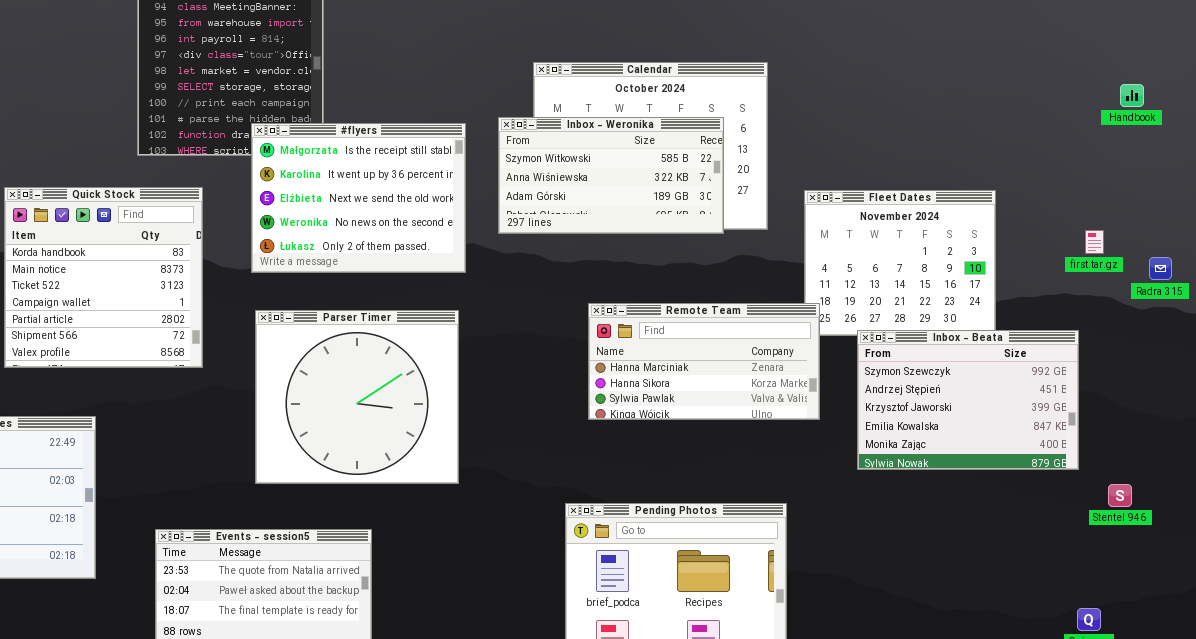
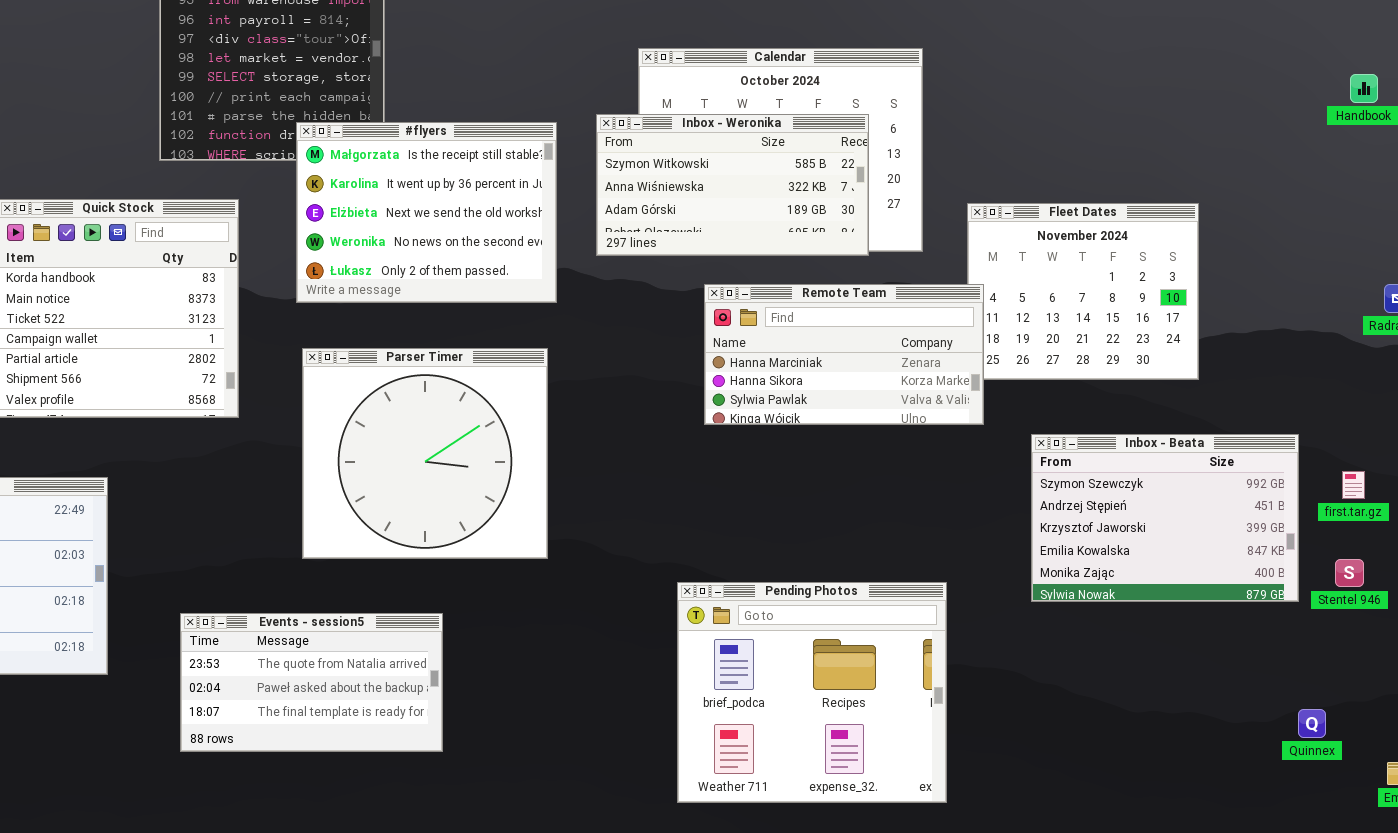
first.tar.gz: [1085,230,1104,254] -> [1342,471,1365,499], moved
Remote Team: [588,303,820,420] -> [704,284,984,425], moved
Inbox - Beata: [857,330,1079,470] -> [1031,434,1299,602], moved

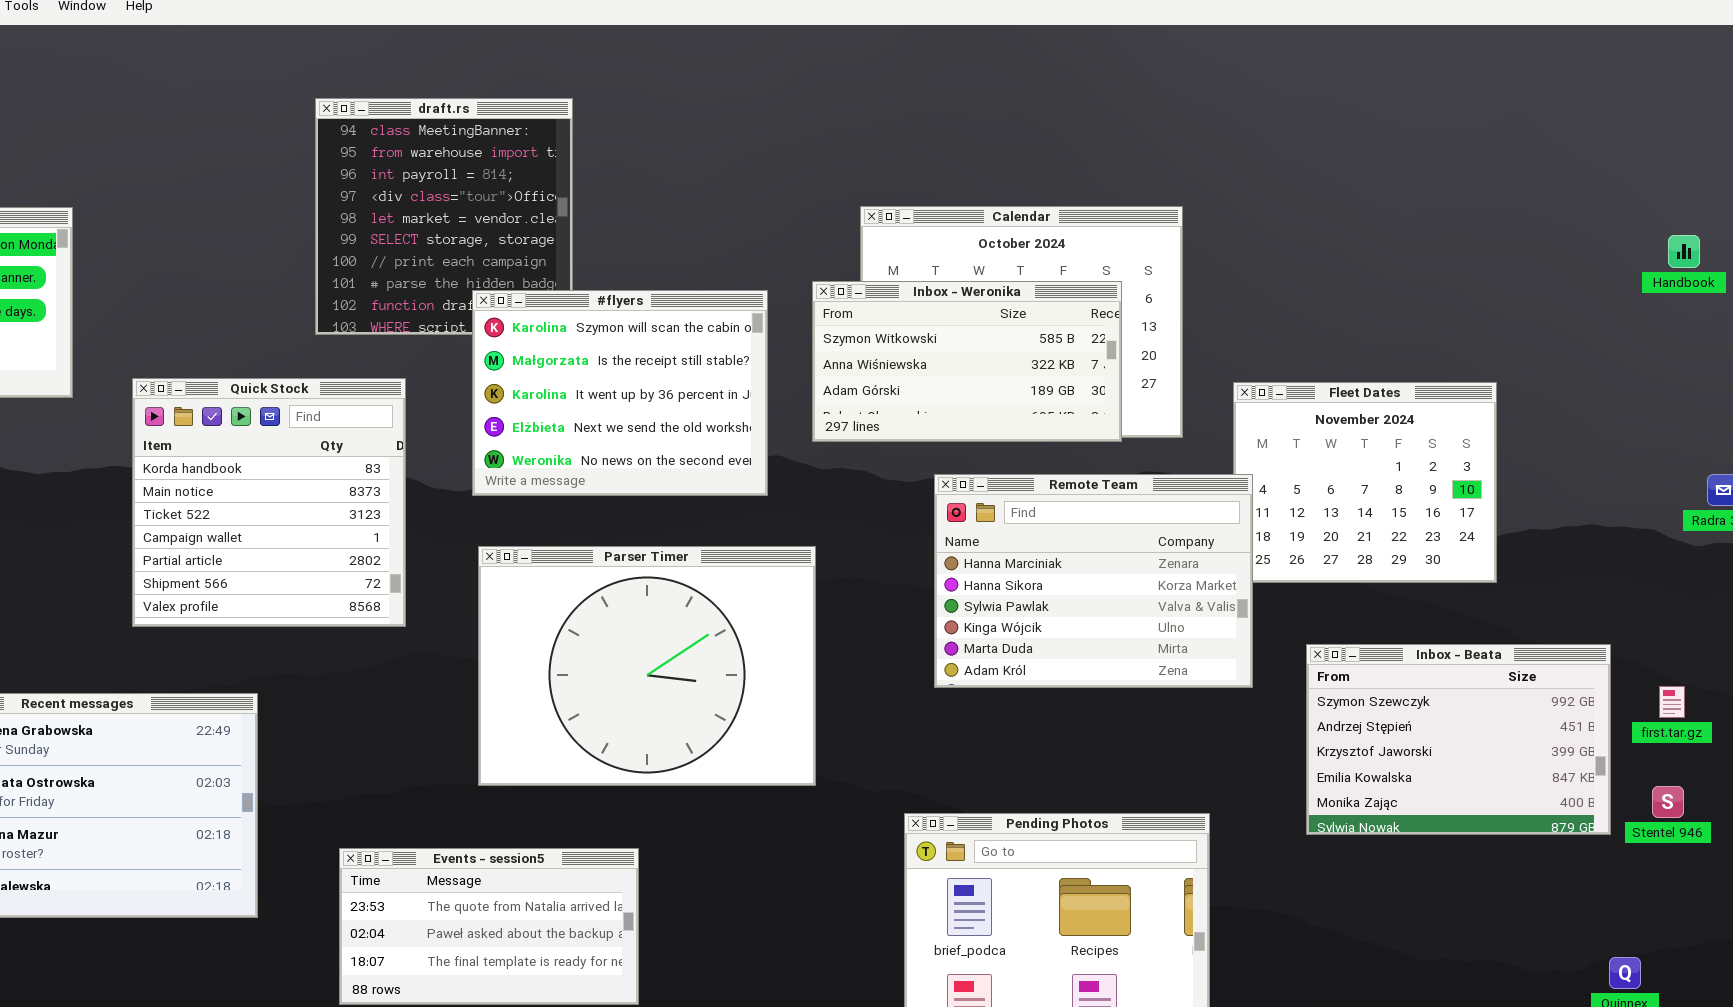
#flyers: [296,122,557,303] -> [472,290,768,496], scrolled up 1 row
Remote Team: [704,284,984,425] -> [934,474,1253,688], resized
Parser Timer: [302,348,548,559] -> [478,546,816,786], resized

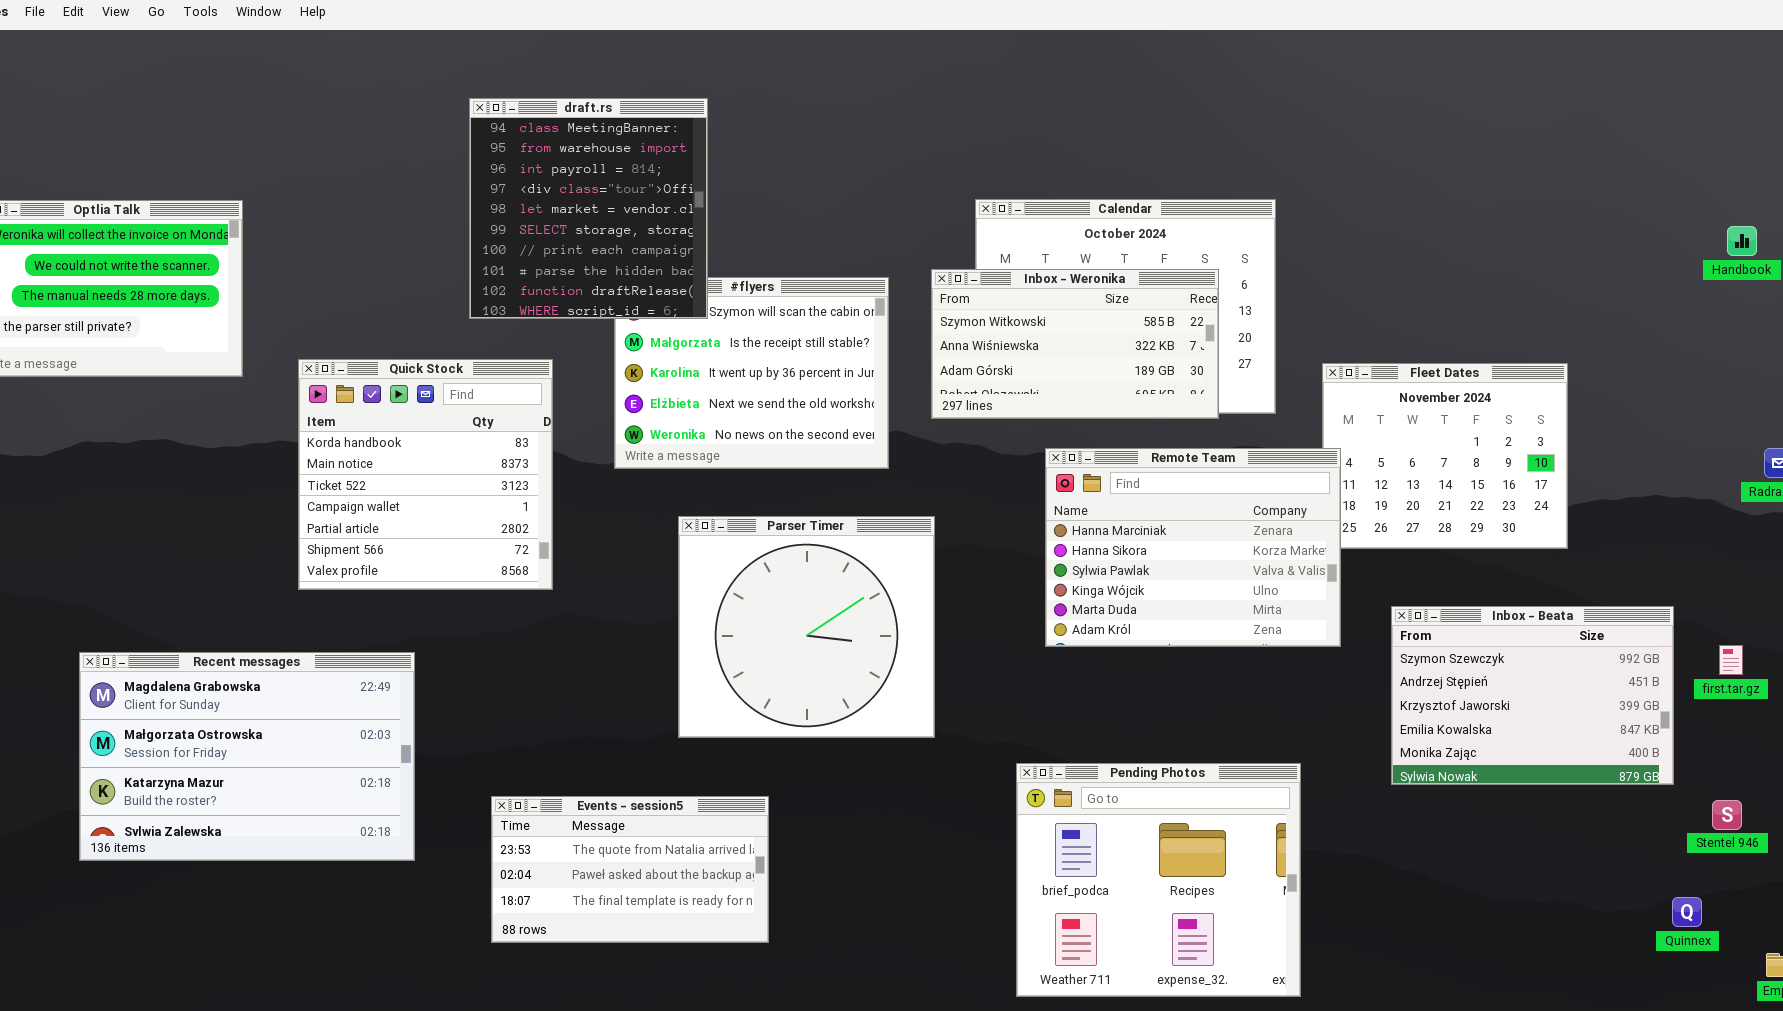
draft.rs: [315,98,573,335] -> [469,98,708,319], raised
Parser Timer: [478,546,816,786] -> [678,516,935,738], resized
Stentel 946: [1652,786,1684,818] -> [1712,800,1742,830], moved

